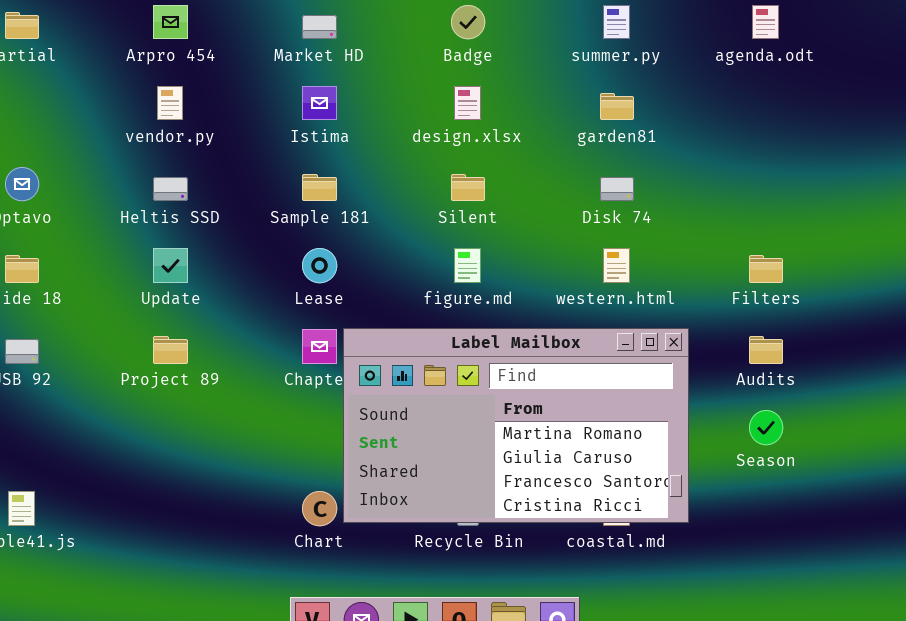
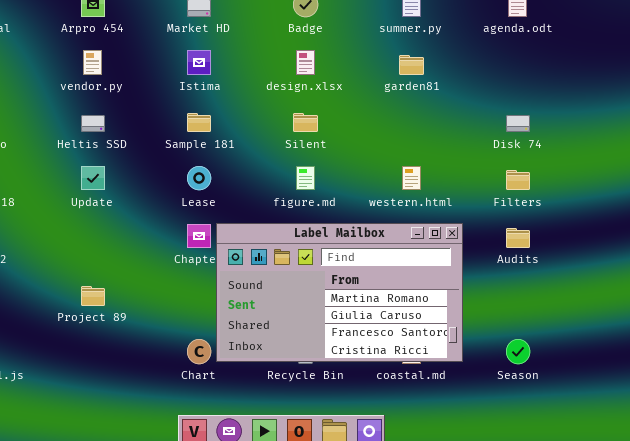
Disk 74: [600,177,634,201] -> [506,115,530,132], moved
Project 89: [153,336,188,364] -> [81,286,105,306], moved
Season: [749,410,783,445] -> [506,339,530,364], moved

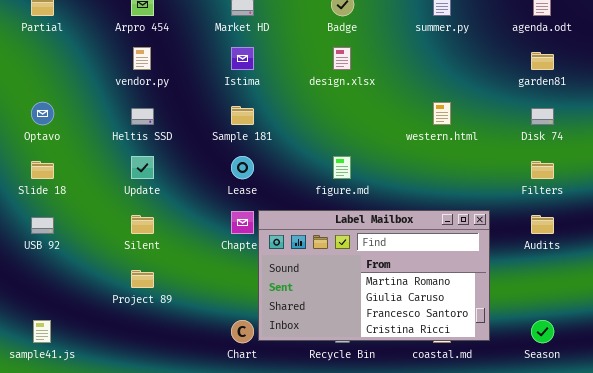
garden81: [399,55,424,75] -> [531,52,554,70], moved
Silent: [293,113,318,132] -> [131,215,154,234], moved
western.html: [402,166,421,190] -> [433,102,451,125], moved

